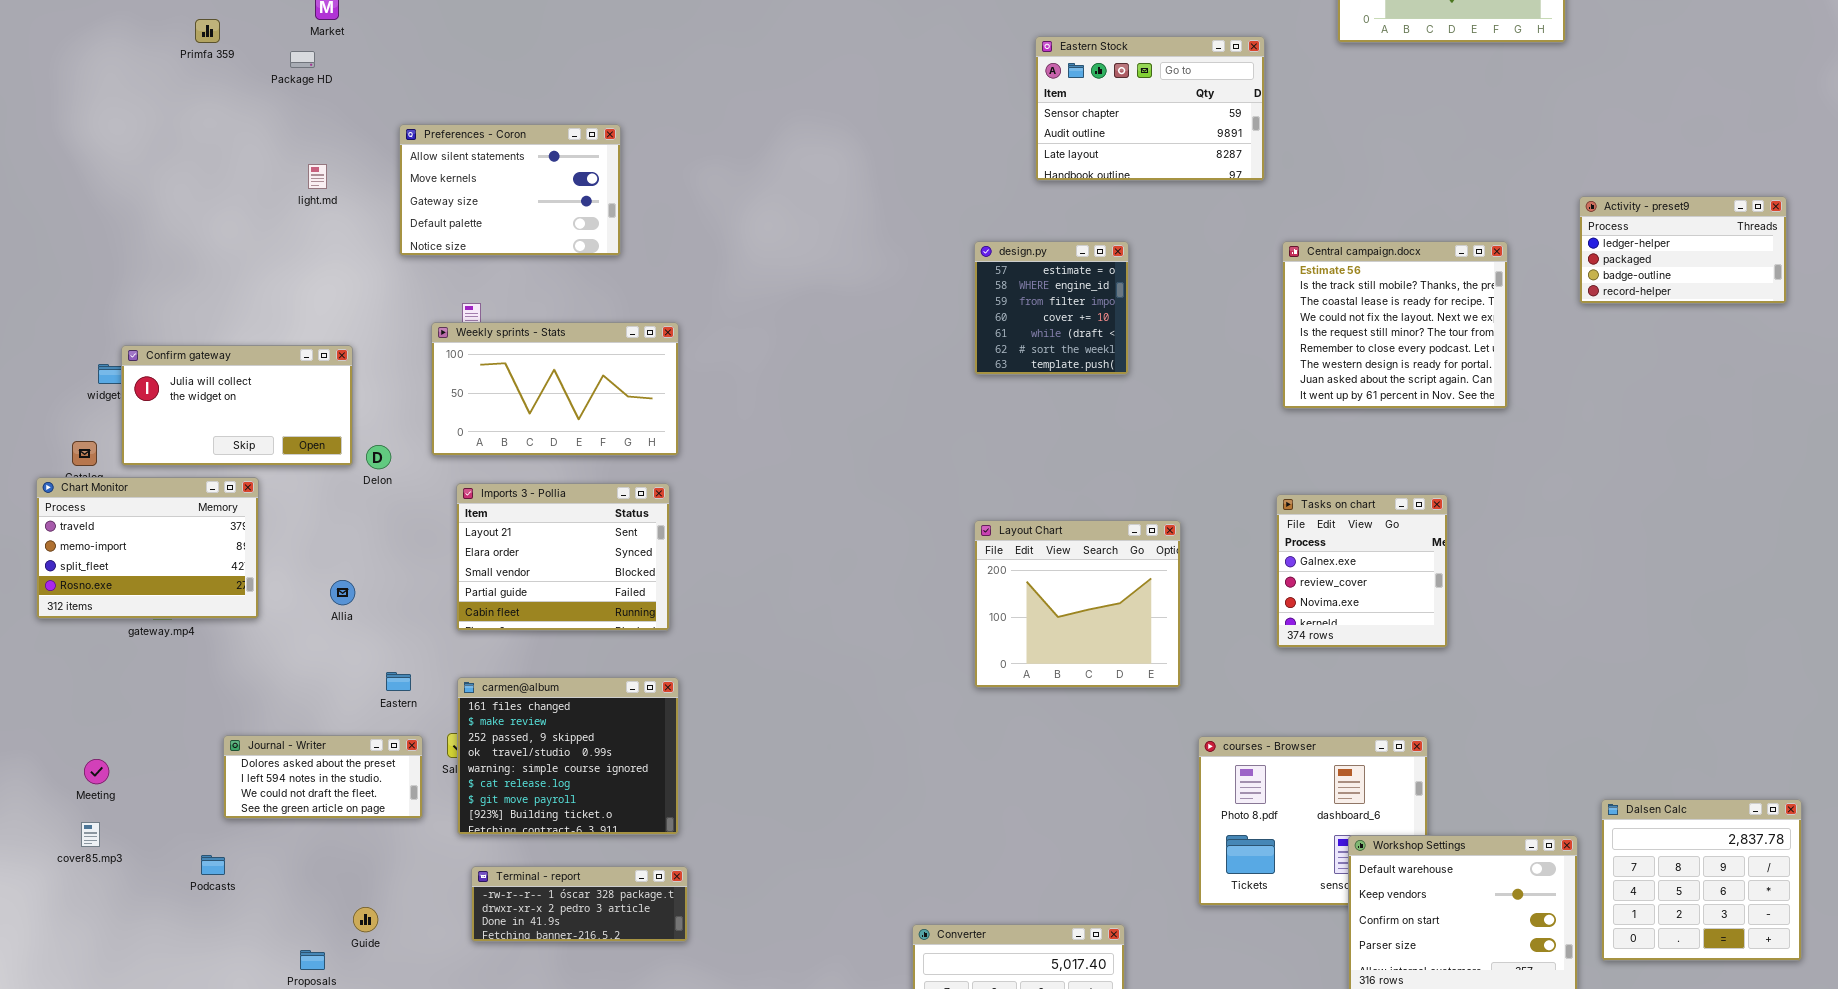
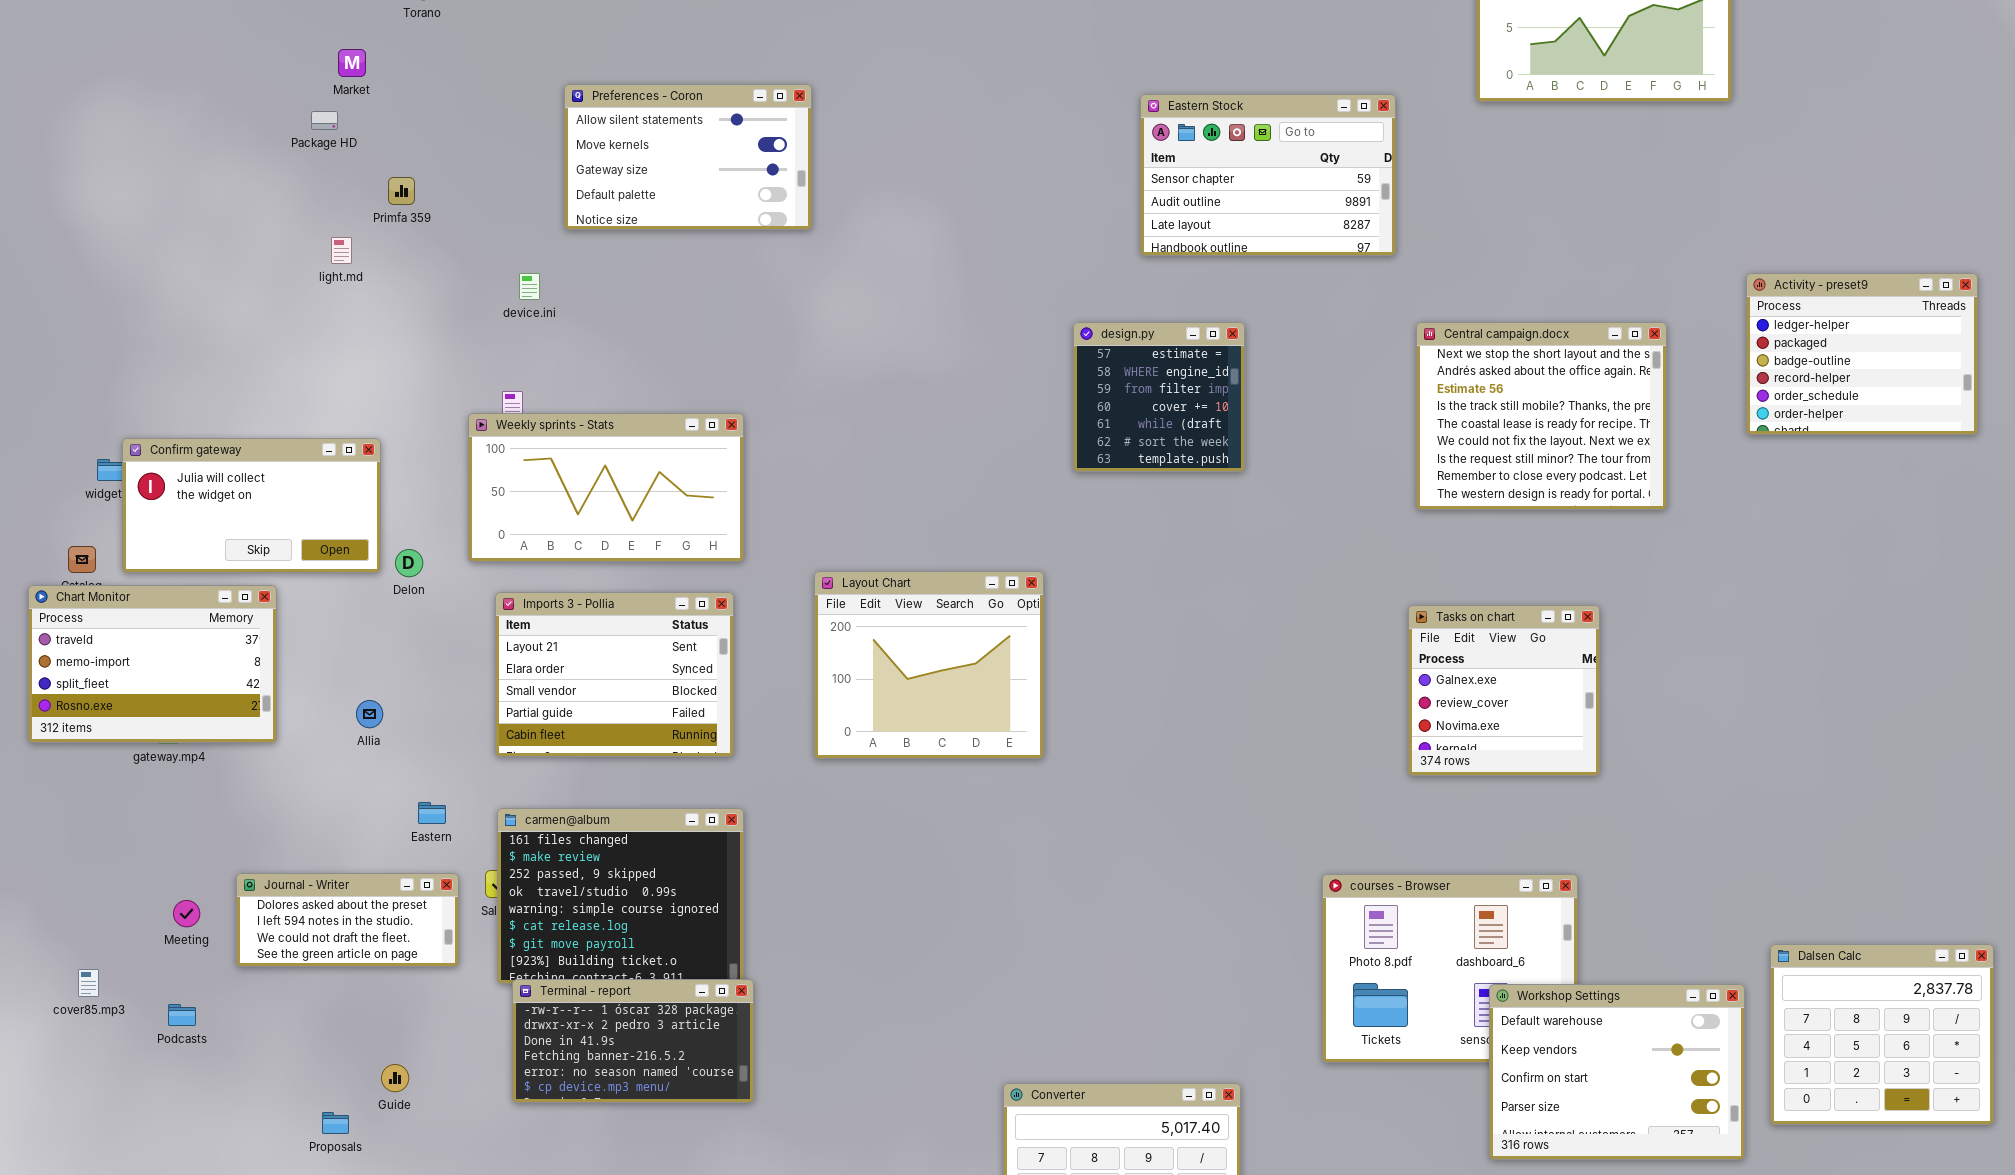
Primfa 359: [195,19,220,43] -> [388,177,415,205], moved
Preferences - Coron: [399,124,621,256] -> [564,84,812,230], moved
Activity - preset9: [1579,196,1787,304] -> [1746,273,1978,435], resized
Central campaign.docx: [1282,241,1508,409] -> [1416,322,1667,510], scrolled up 2 rows
Layout Chart: [974,520,1181,688] -> [814,571,1044,759], moved
Meeting: [84,759,109,784] -> [173,900,200,927], moved
Podcasts: [201,855,225,875] -> [168,1004,196,1026], moved
Terminal - report: [471,866,688,942] -> [512,979,754,1103], resized

